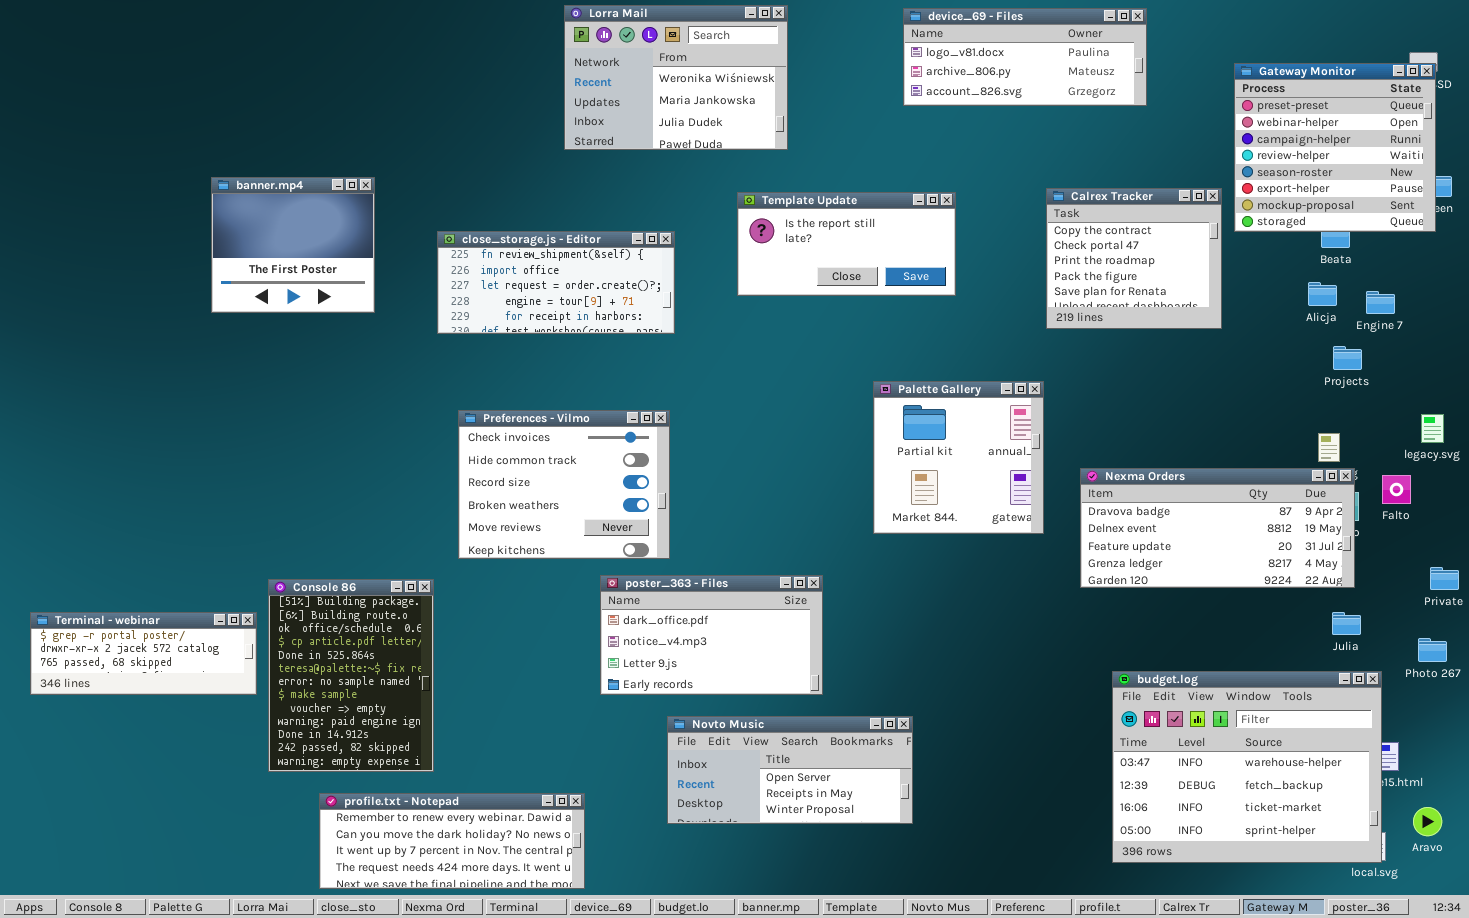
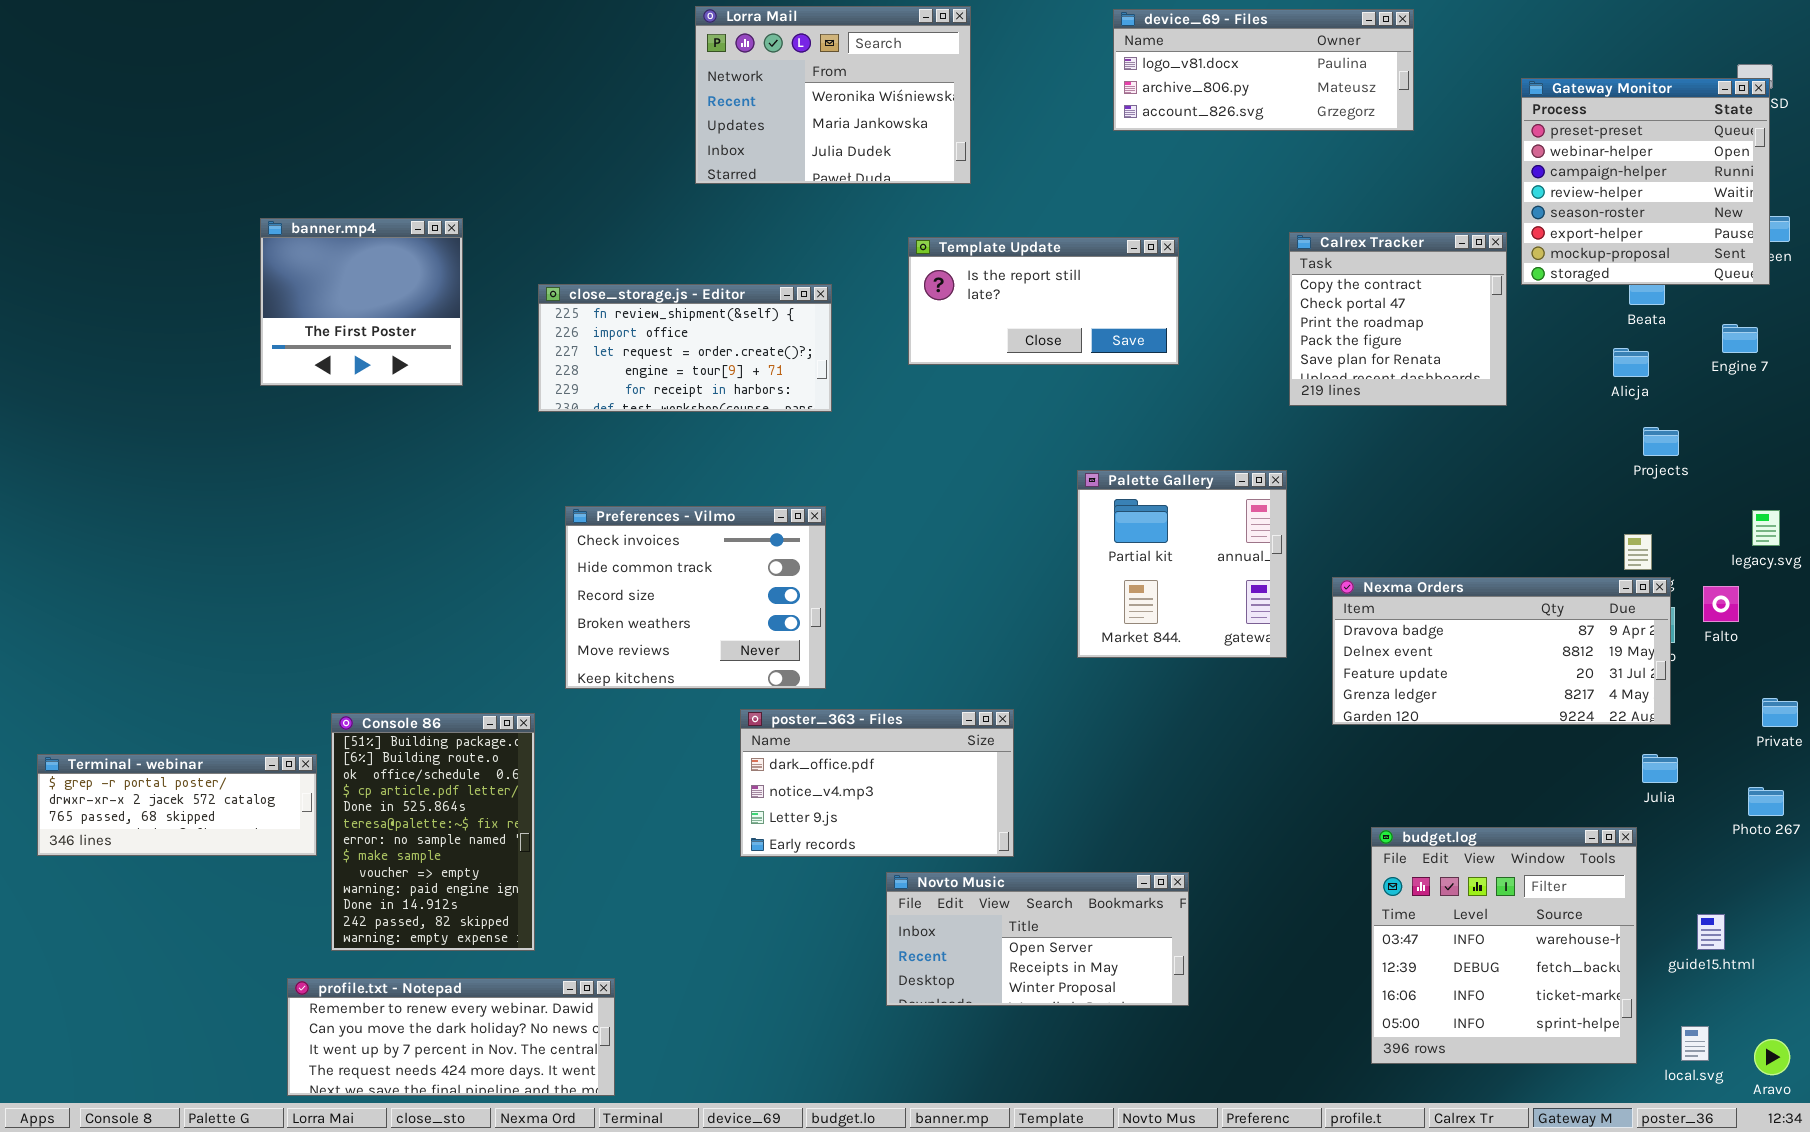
Engine 7: [1366,291,1395,314] -> [1722,324,1758,353], moved
budget.log: [1112,671,1382,863] -> [1371,827,1637,1064], resized
Novto Music: [667,716,913,824] -> [886,872,1189,1006], moved
profile.txt - Notepad: [319,793,585,889] -> [287,978,615,1096], moved
Aravo: [1413,807,1442,836] -> [1754,1039,1790,1075], moved

